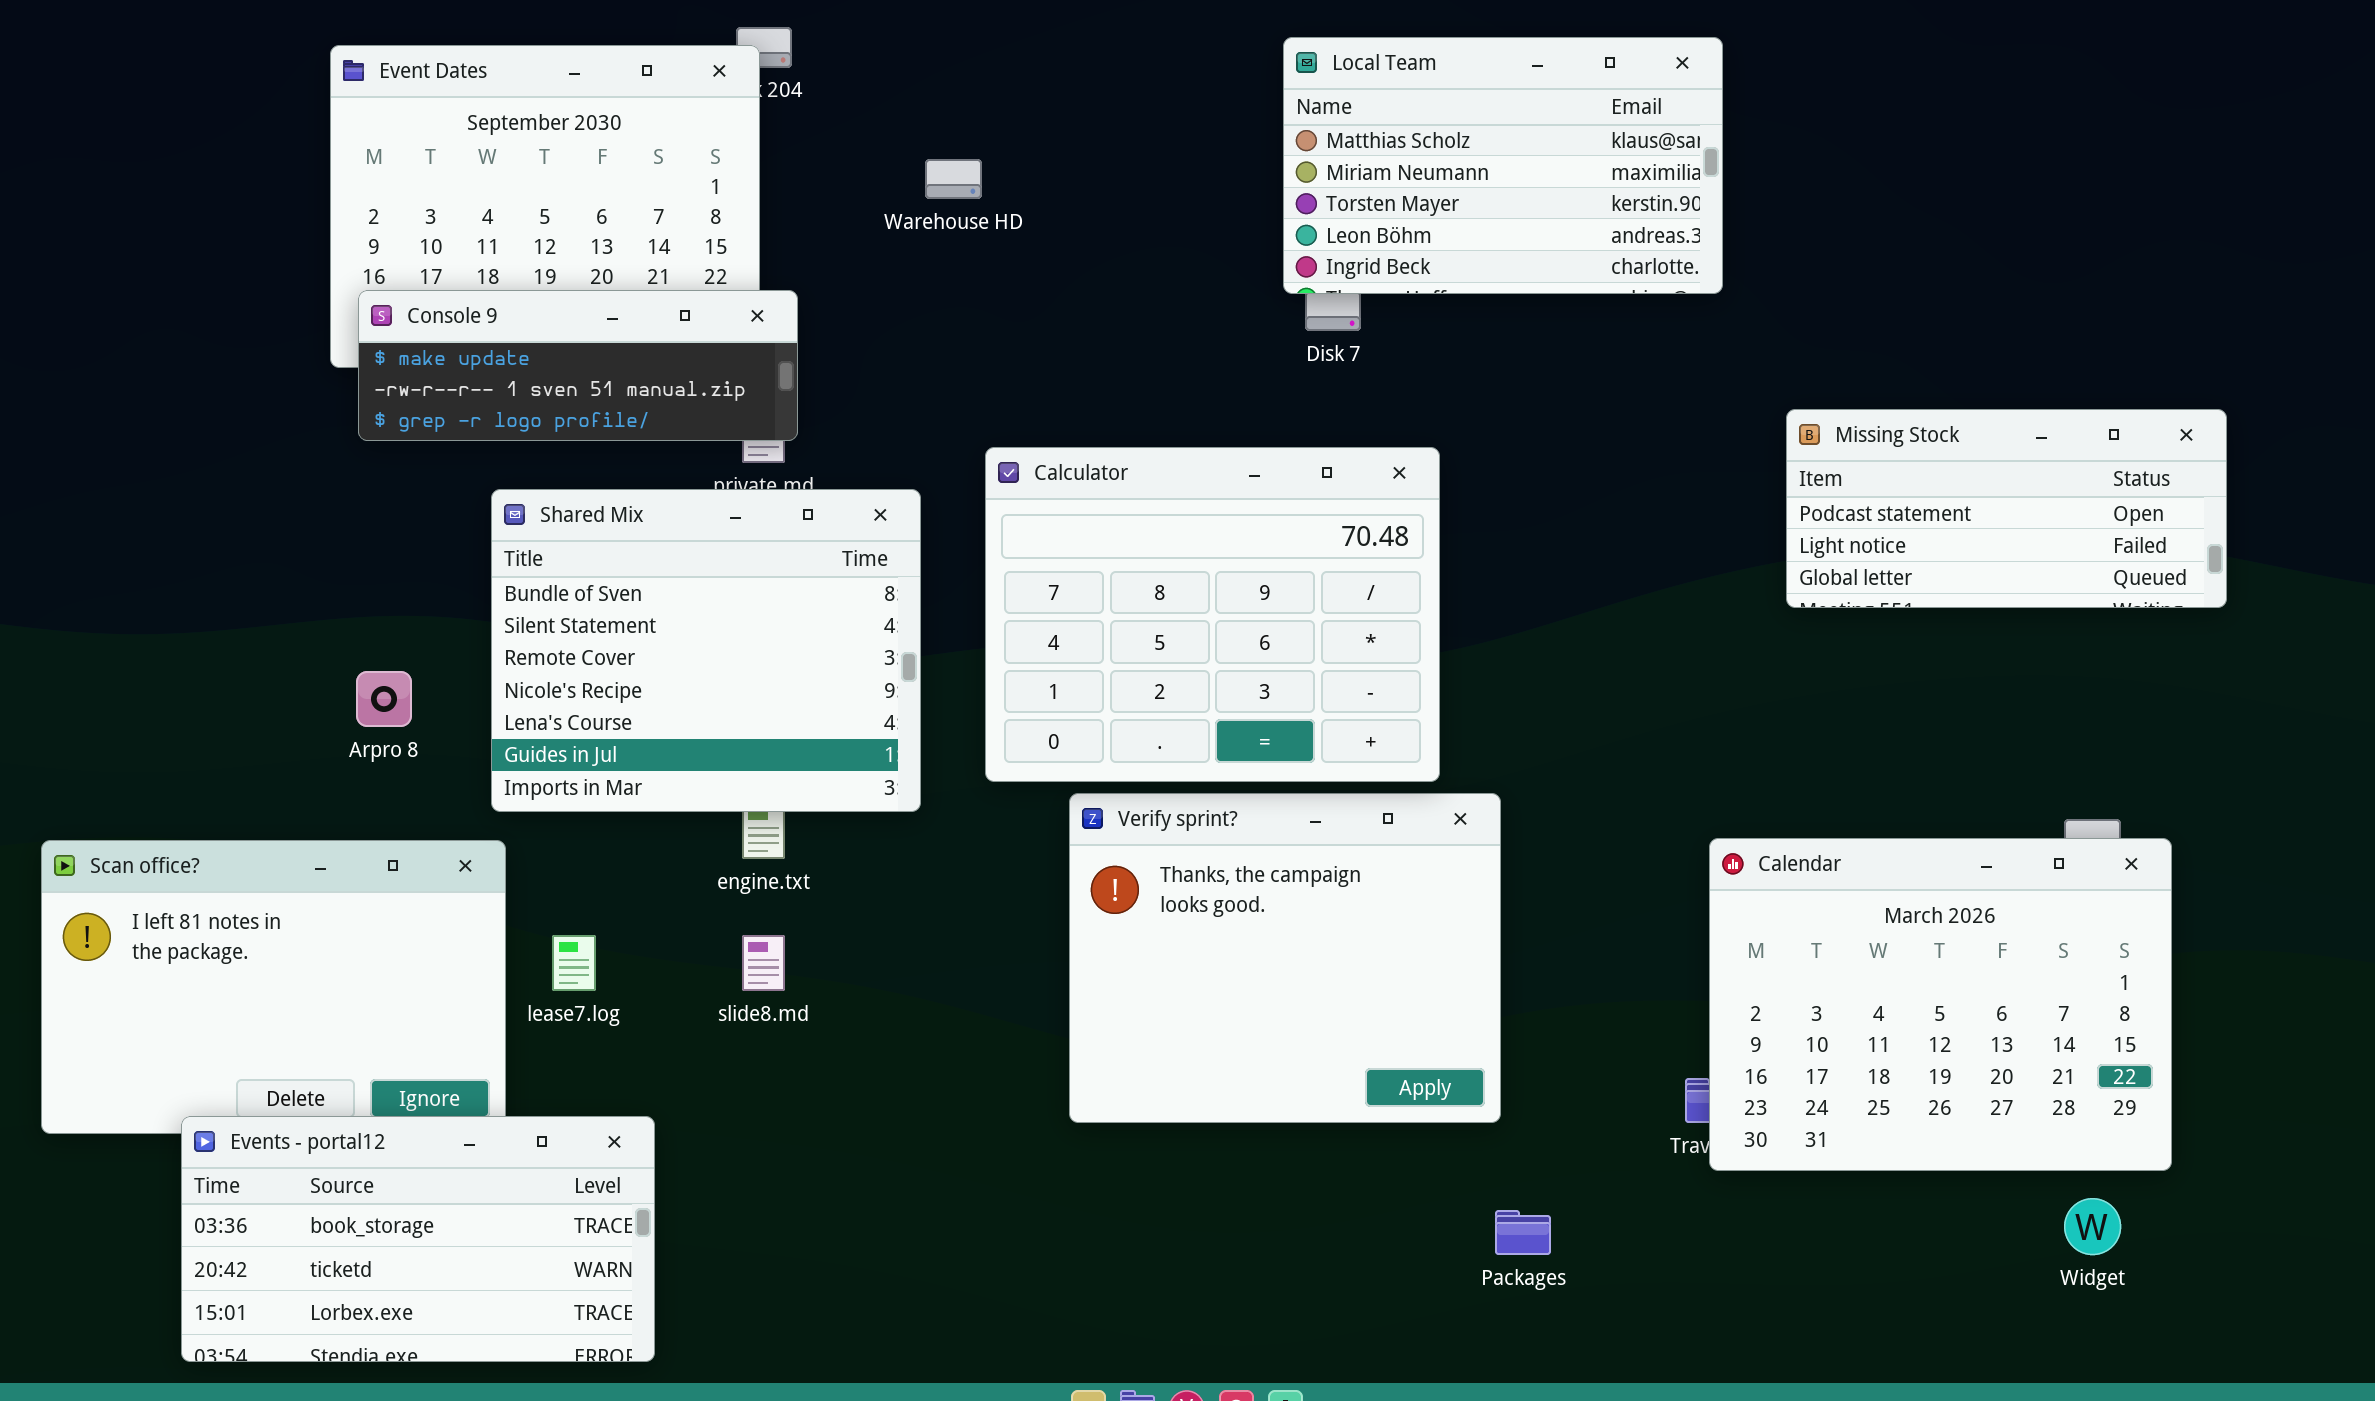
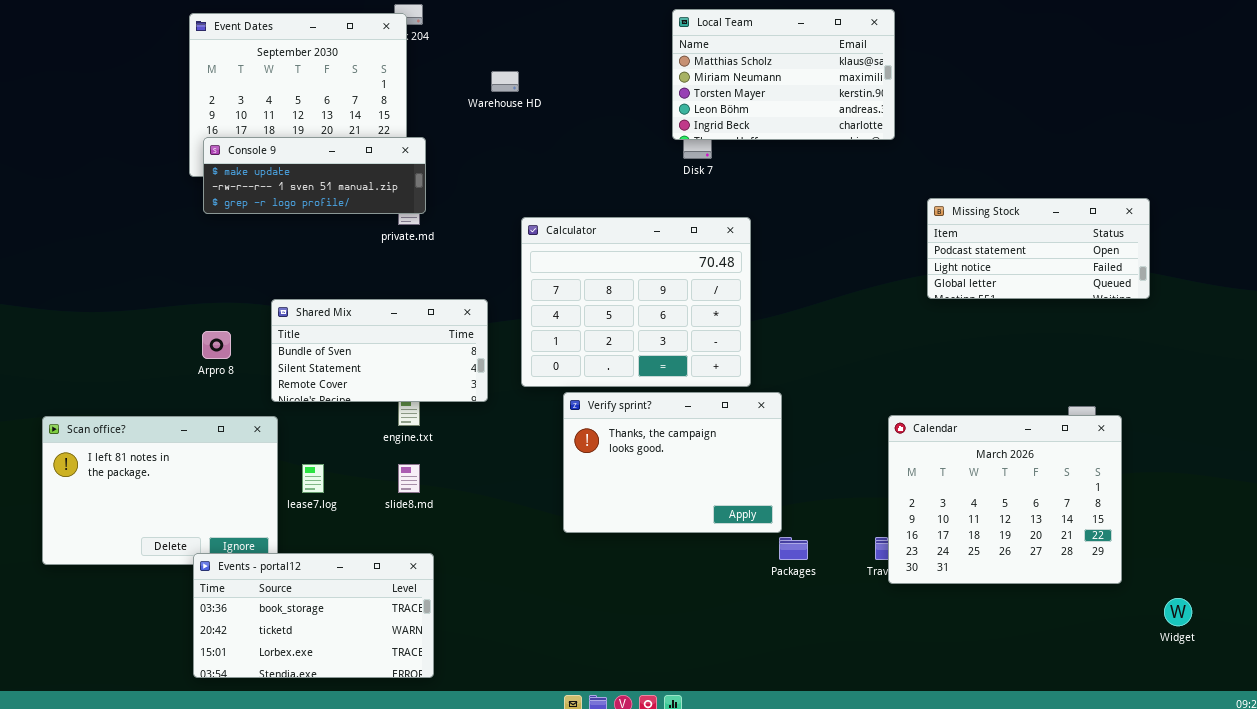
Shared Mix: [491,489,921,812] -> [271,299,488,402], resized
Verify sprint?: [1069,793,1501,1123] -> [563,392,782,533], resized
Events - portal12: [181,1116,655,1362] -> [193,553,434,678], moved
Widget: [2064,1198,2121,1255] -> [1164,598,1192,626], moved
Packages: [1495,1210,1551,1255] -> [779,537,808,560], moved

